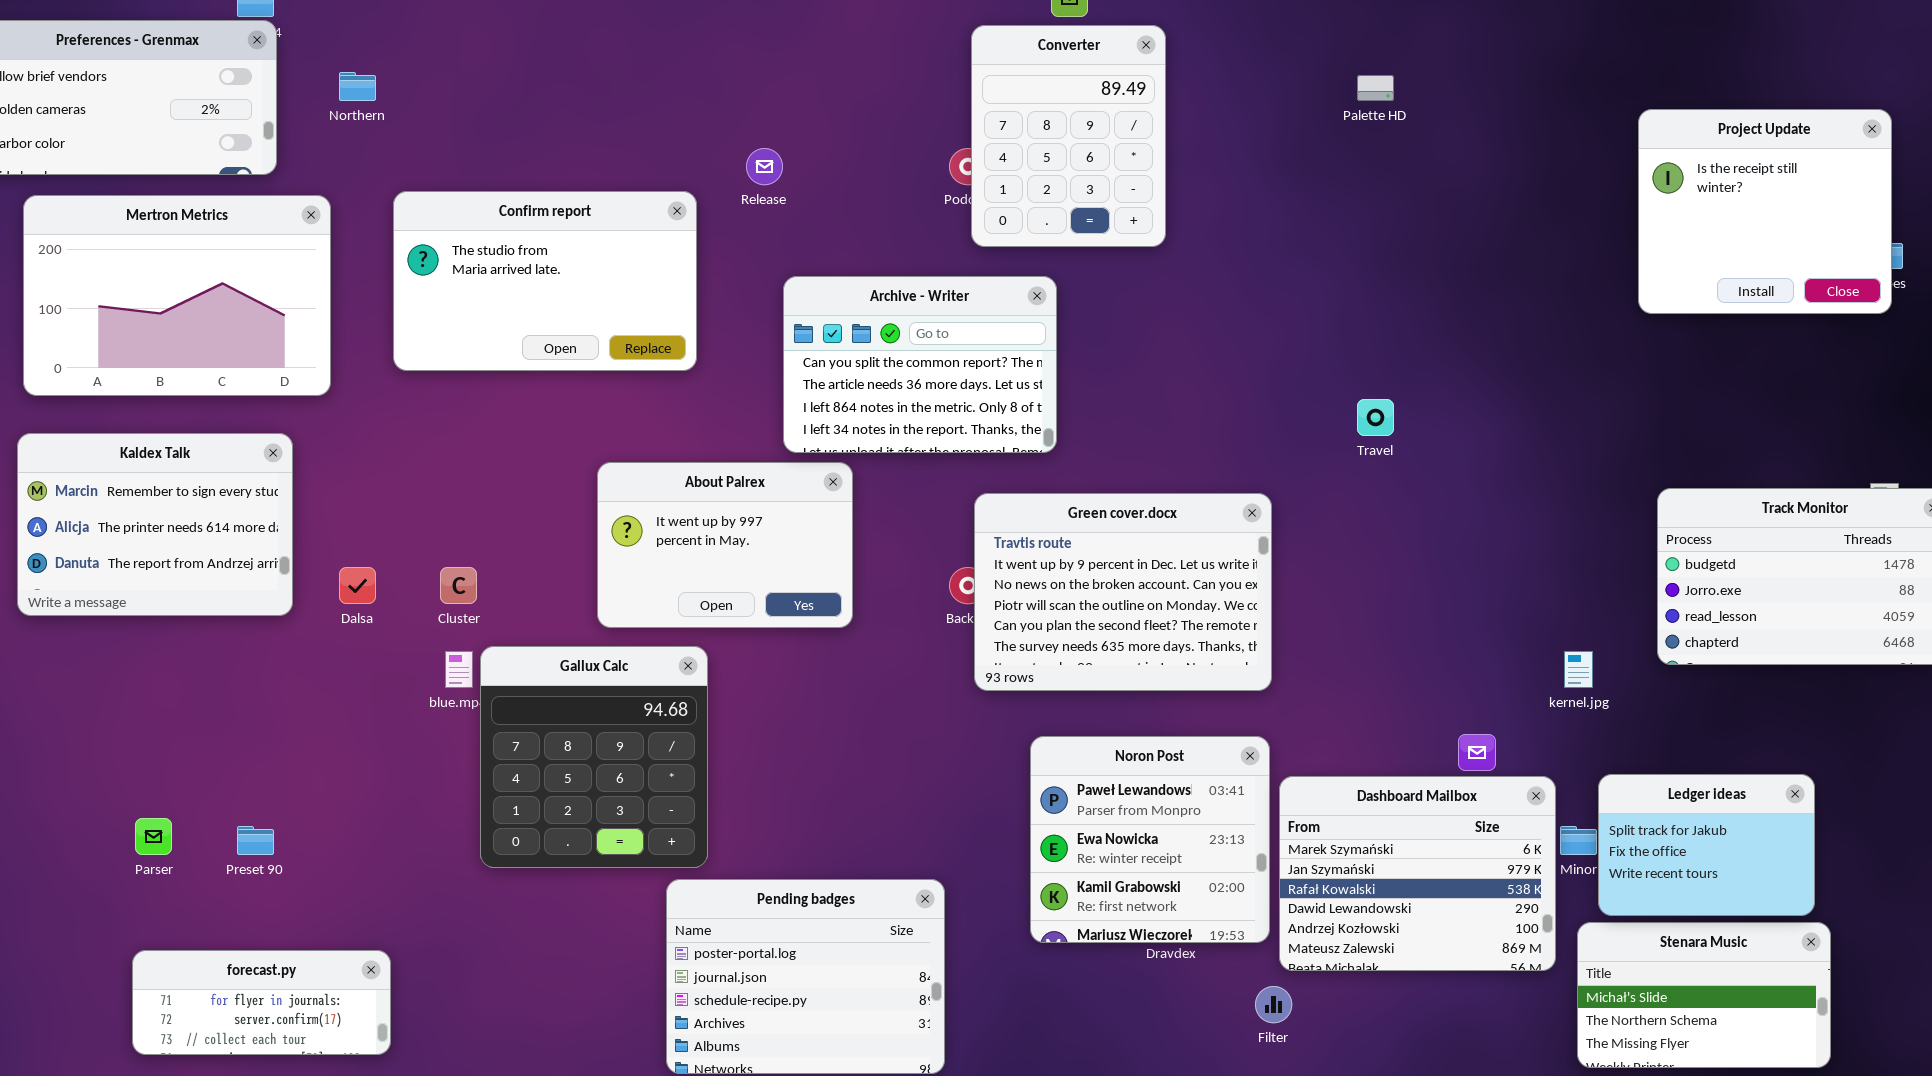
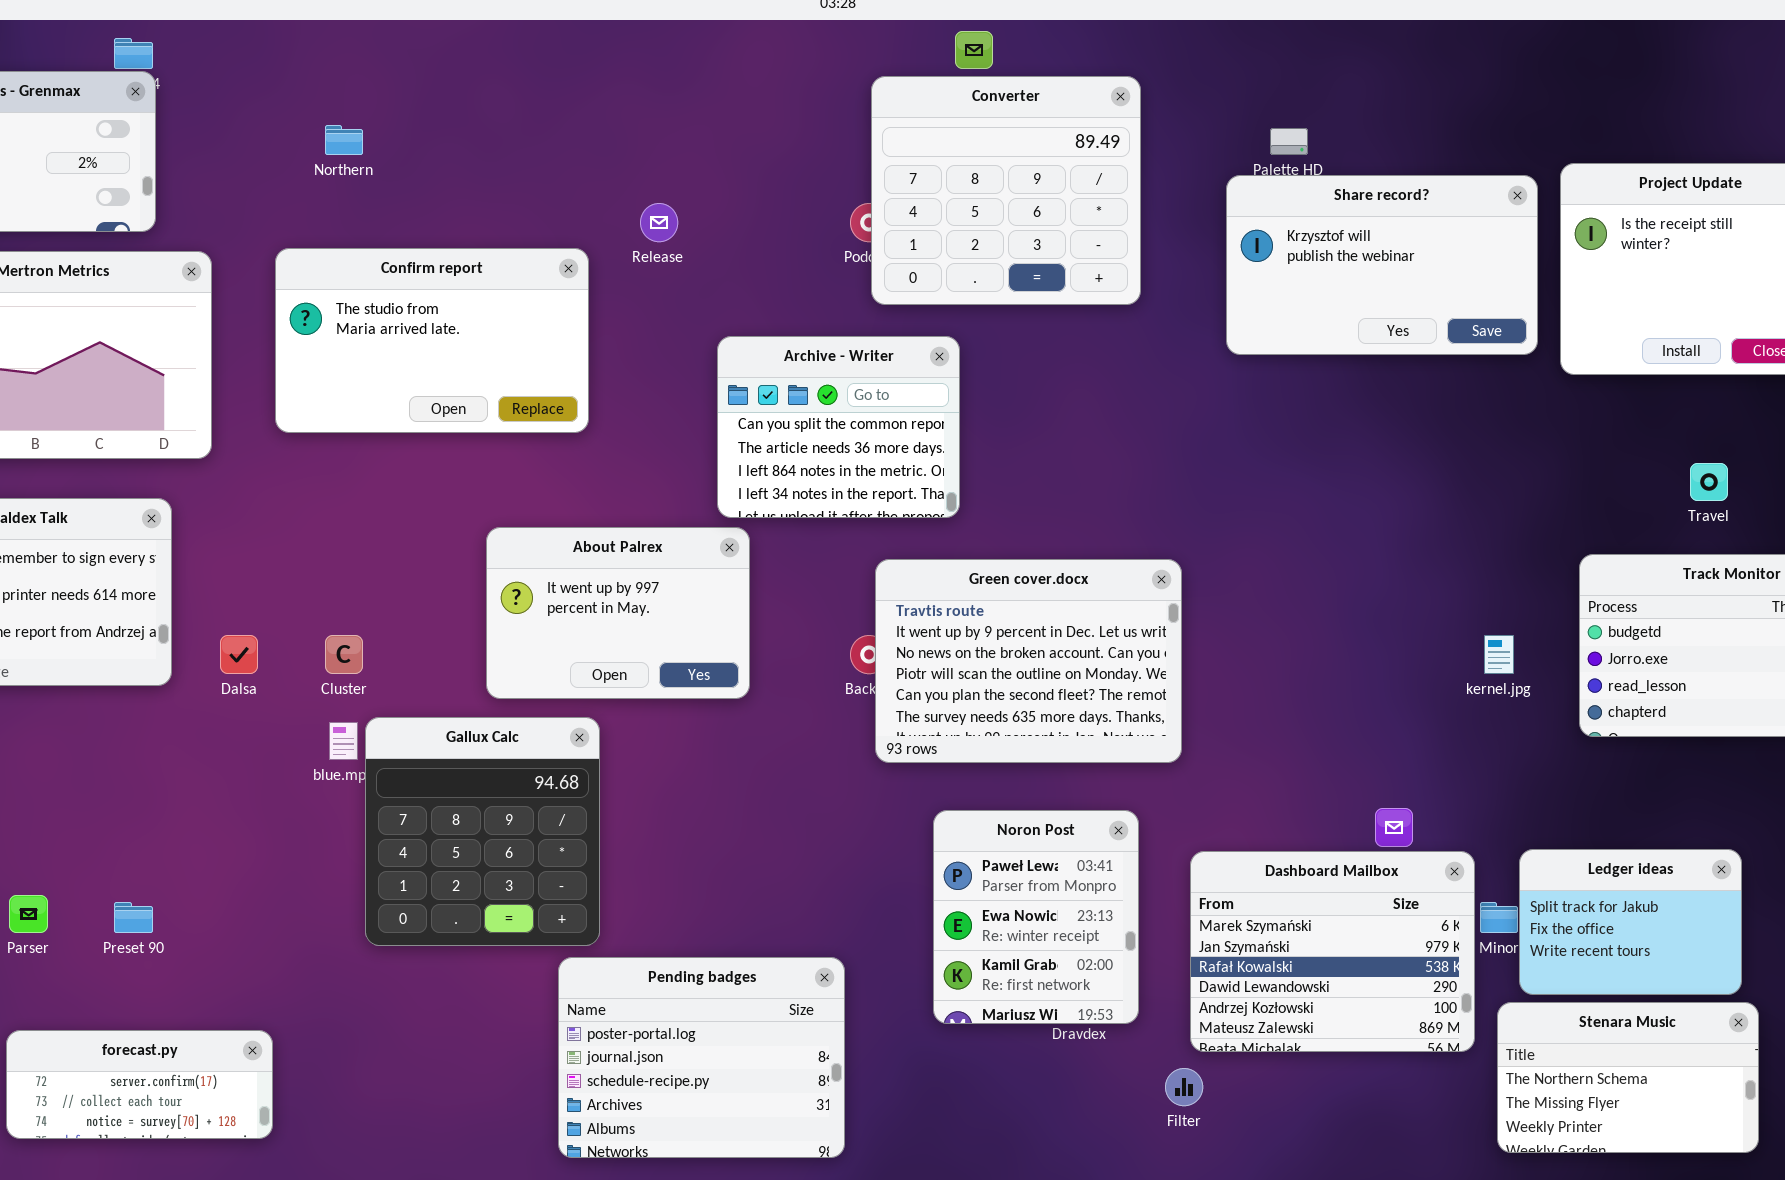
Converter: [971,25,1166,247] -> [871,76,1141,305], resized
Northern: [339,72,376,101] -> [325,125,363,155], moved
Share record?: none -> [1226,175,1538,355], opened
Archive - Writer: [783,276,1057,453] -> [717,336,960,518], resized
Travel: [1357,399,1394,436] -> [1690,463,1728,501], moved
kernel.jpg: [1564,651,1593,688] -> [1484,635,1514,674], moved
Noron Post: [1030,736,1270,943] -> [933,810,1139,1024], resized
Stenara Music: [1577,922,1831,1068] -> [1497,1002,1759,1153], scrolled down 1 row
forecast.py: [132,950,391,1055] -> [6,1030,273,1139], scrolled down 1 row

